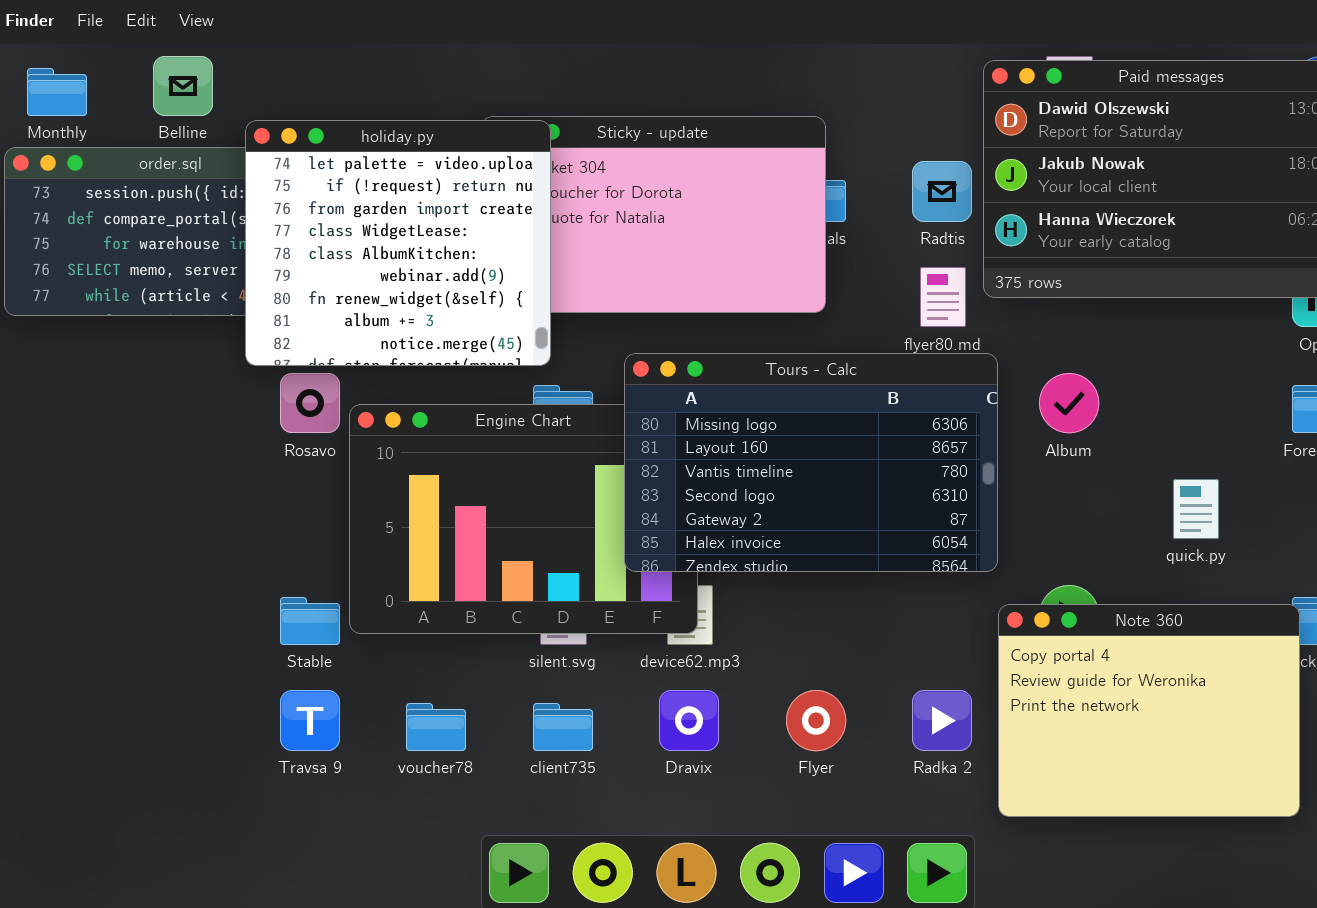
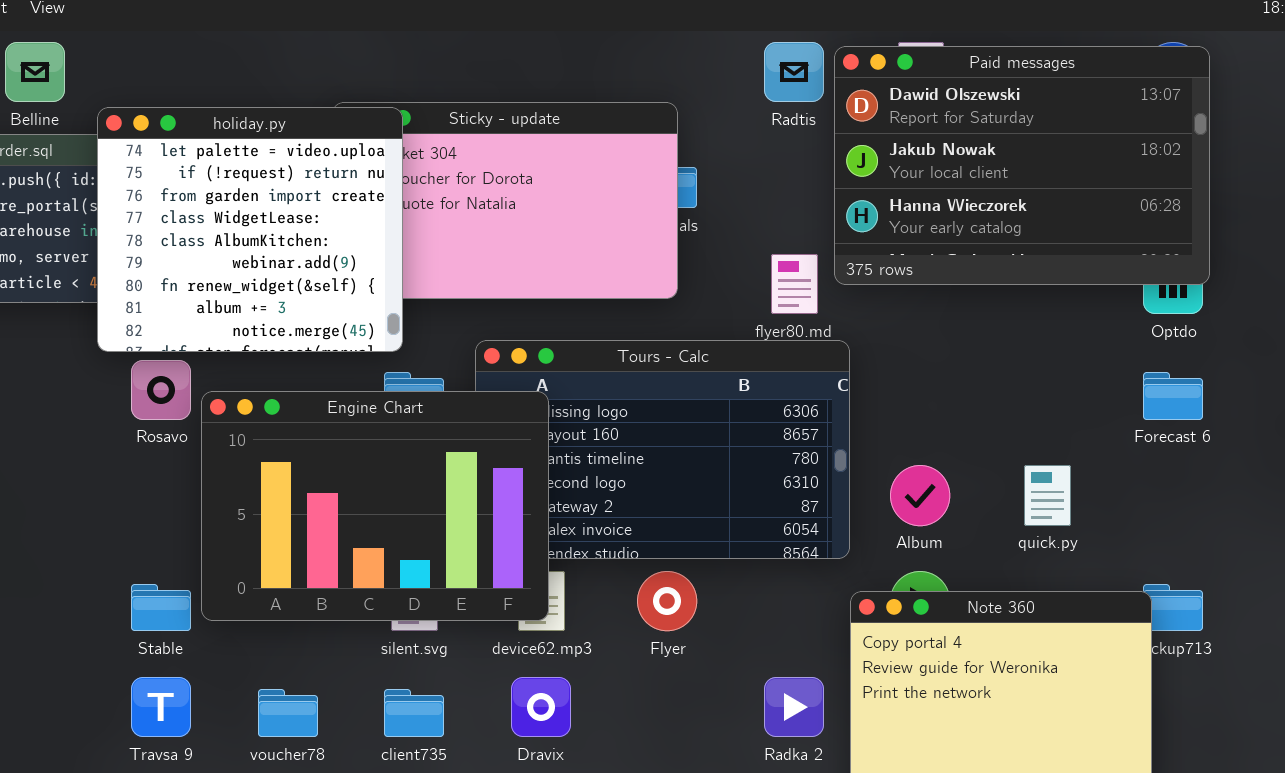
Radtis: [912,161,972,222] -> [764,42,824,102], moved
Album: [1039,373,1099,433] -> [890,465,950,526], moved
Engine Chart: [349,404,698,634] -> [201,391,549,621], raised
Flyer: [786,690,846,751] -> [637,571,697,631], moved

